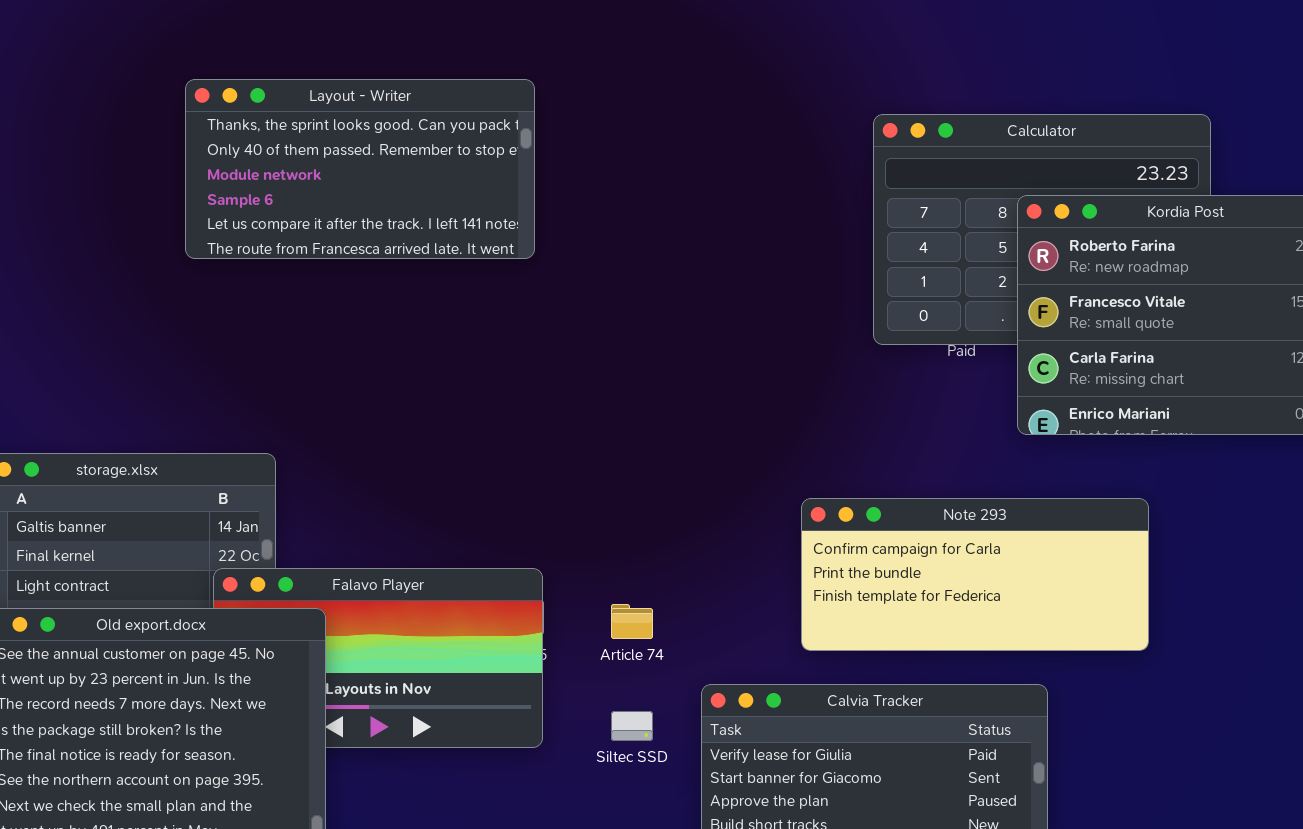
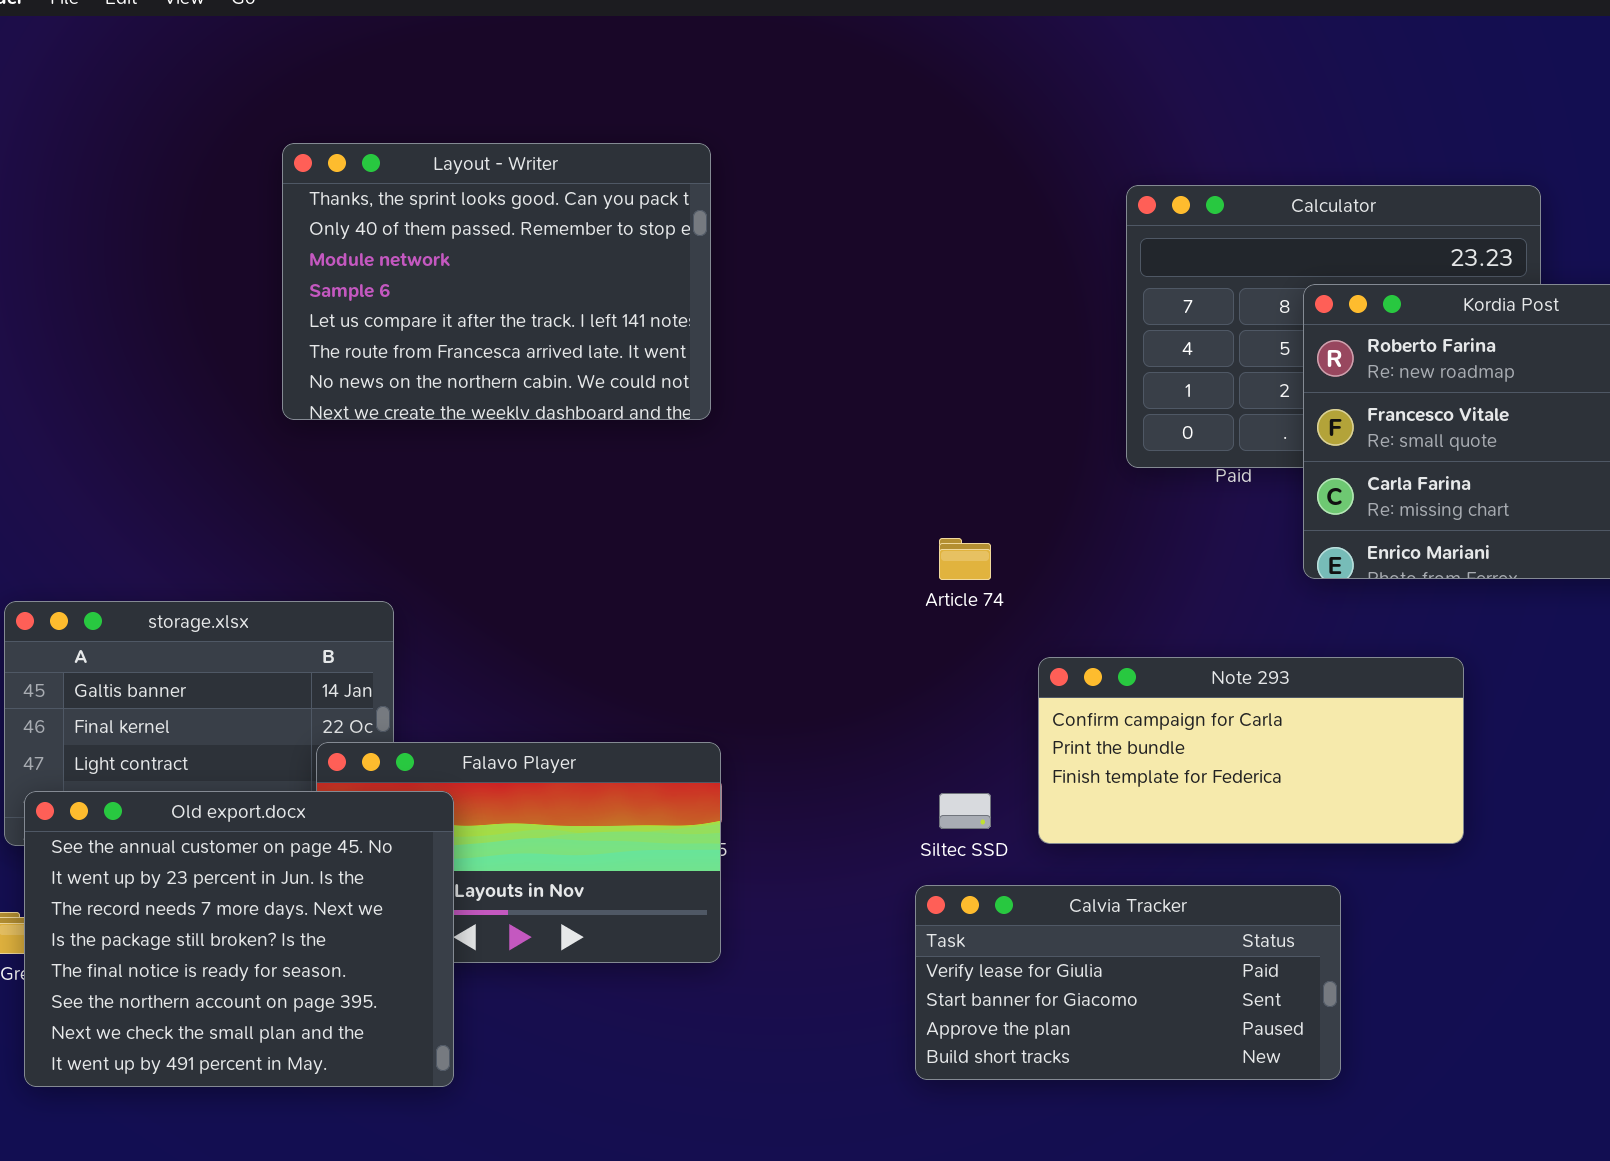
Layout - Writer: [185,79,535,259] -> [282,143,711,420], resized
Article 74: [611,604,653,639] -> [939,538,991,580], moved
Siltec SSD: [611,711,653,741] -> [939,793,991,829], moved

